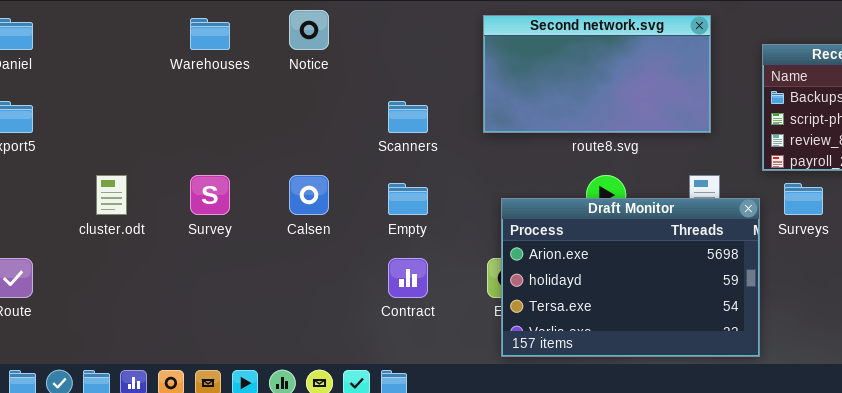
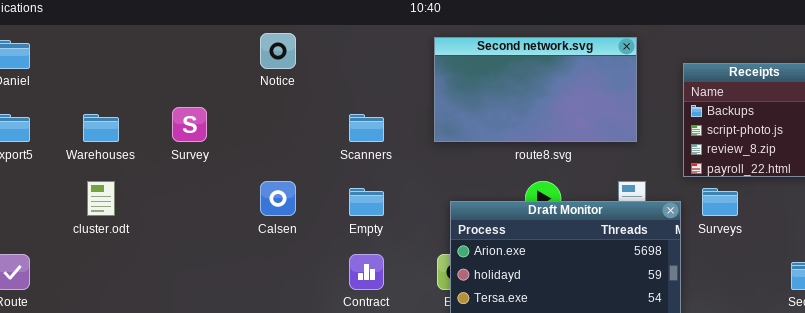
Warehouses: [190,18,230,50] -> [83,114,119,142], moved
Survey: [190,175,230,215] -> [172,107,207,142], moved

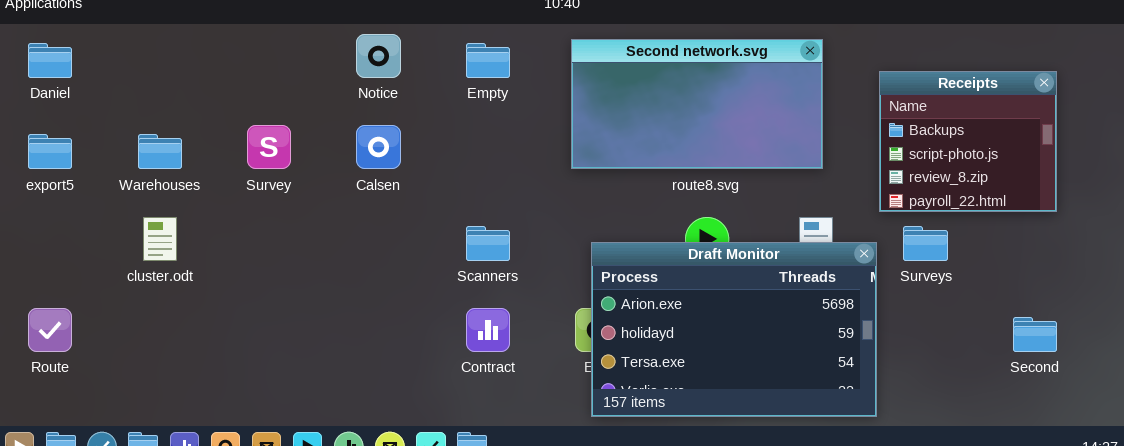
Scanners: [349,114,384,142] -> [466,226,510,261], moved
Calsen: [260,181,296,216] -> [356,125,401,169], moved
Empty: [349,188,384,216] -> [466,43,510,78], moved

